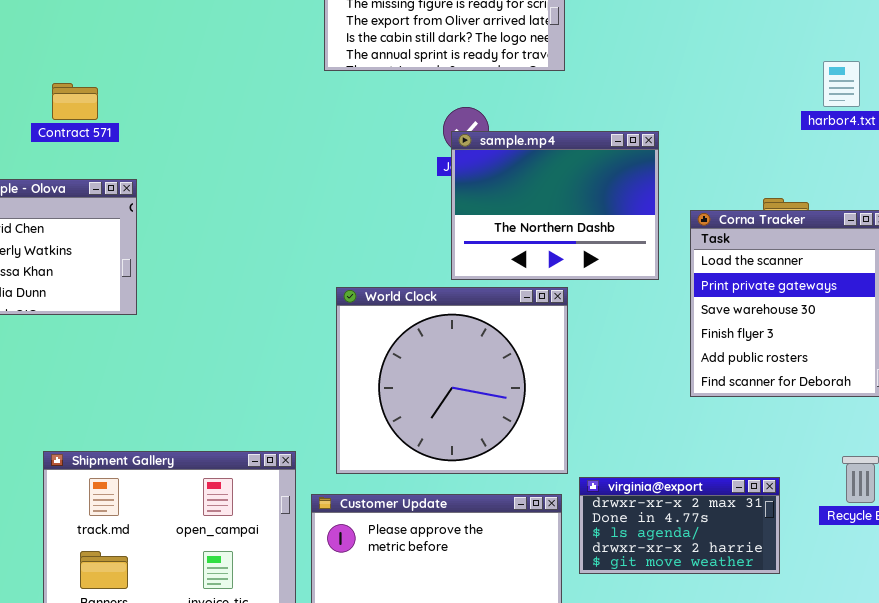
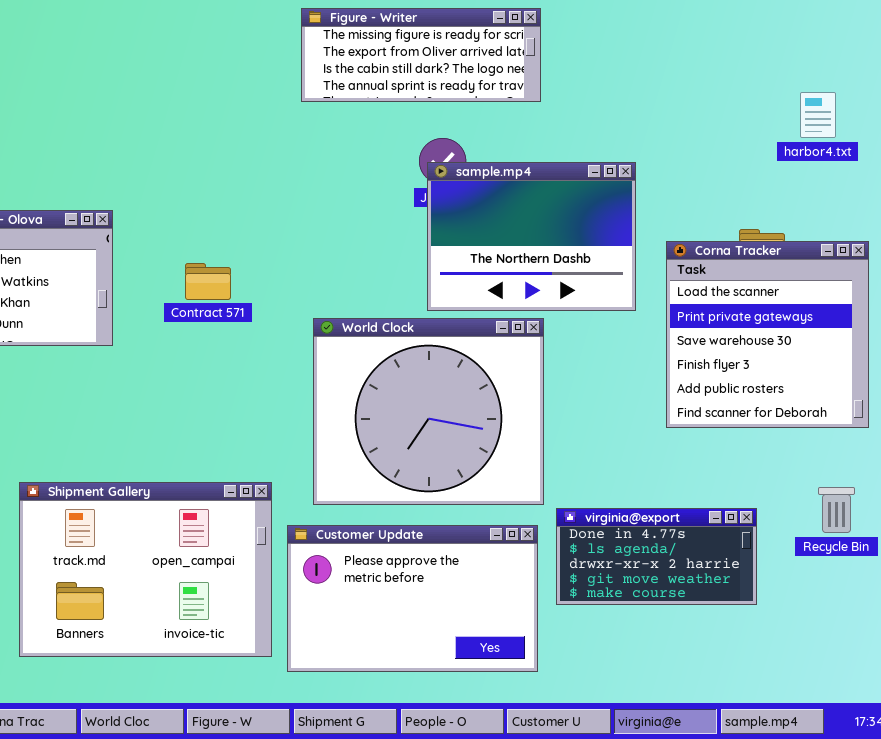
Contract 571: [52,83,98,120] -> [185,263,231,300], moved
virginia@export: [579,477,780,574] -> [556,508,757,605], scrolled down 1 row

